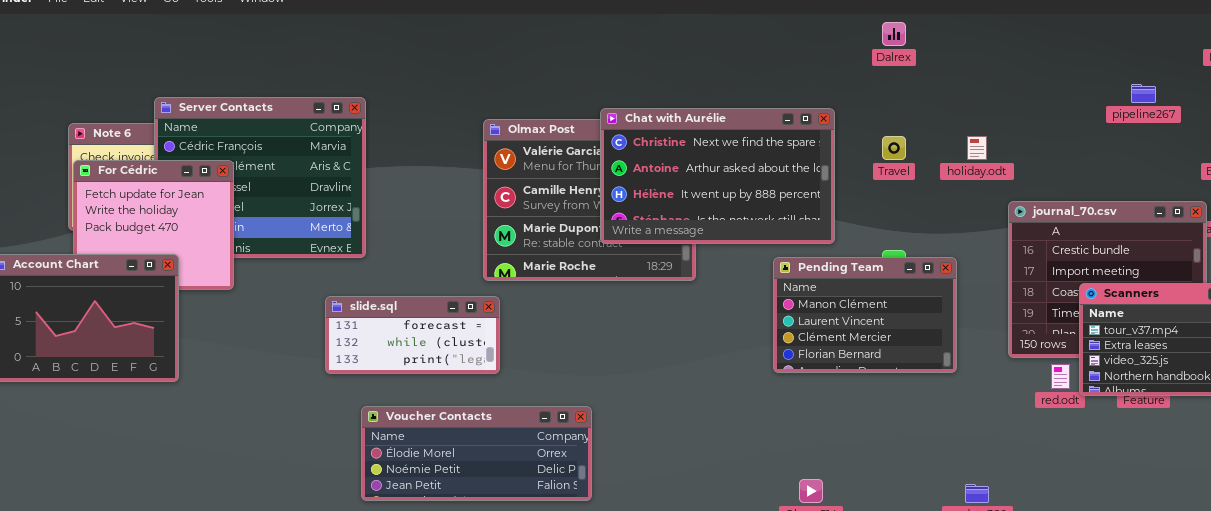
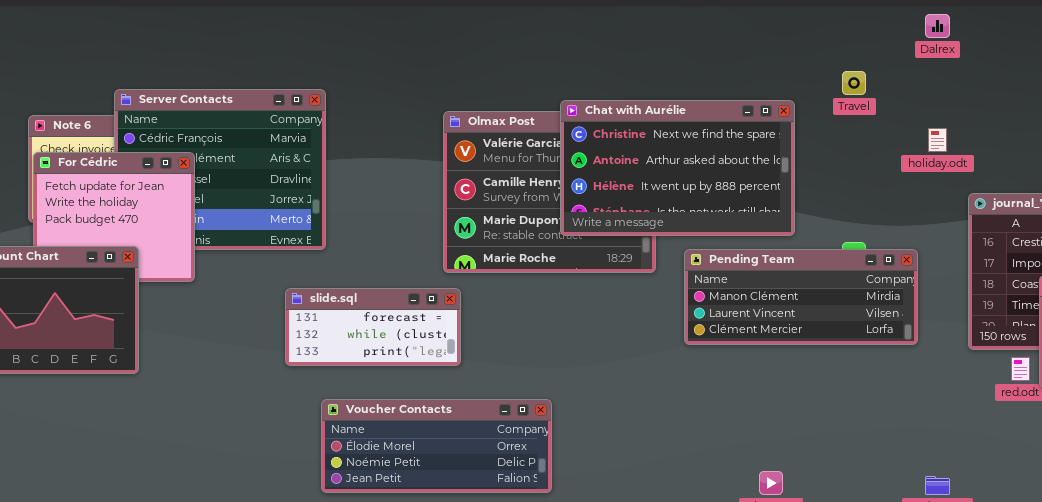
Dalrex: [882,22,906,46] -> [925,14,950,38], moved
Travel: [882,136,906,160] -> [842,71,866,95], moved
Pending Team: [773,257,957,373] -> [684,249,918,345], resized

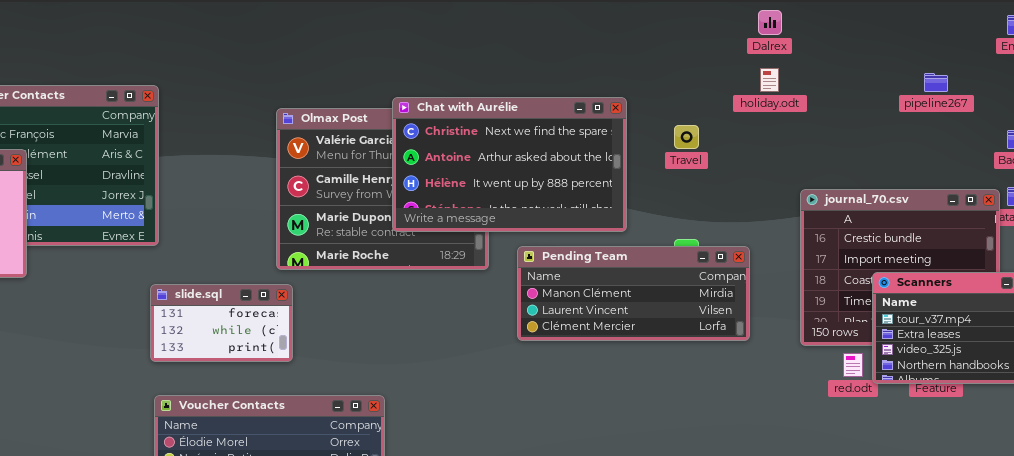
Travel: [842,71,866,95] -> [674,125,699,149], moved
holiday.odt: [928,128,947,152] -> [760,68,779,92], moved
slide.sql: [285,288,461,366] -> [150,284,293,362], resized

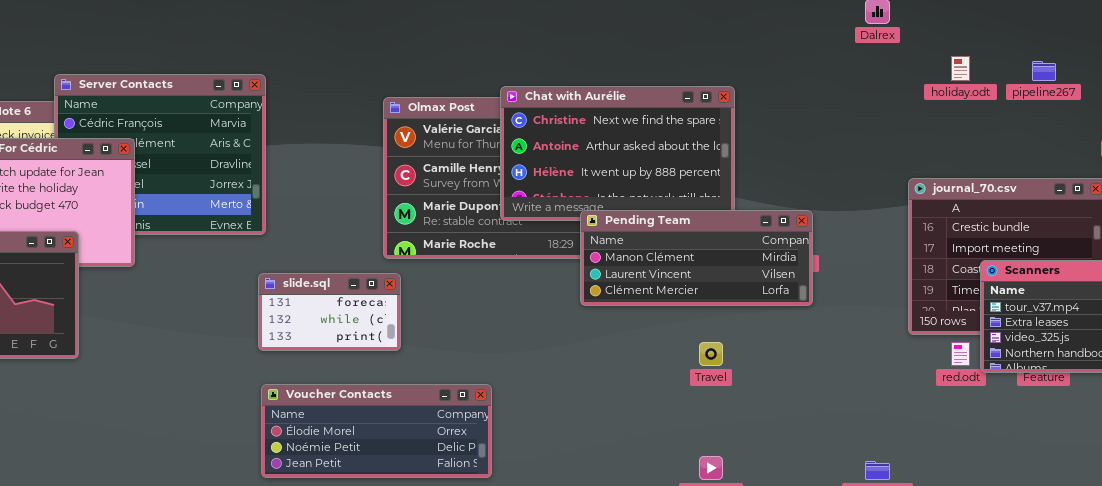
holiday.odt: [760,68,779,92] -> [951,56,970,81], moved
Travel: [674,125,699,149] -> [699,342,723,366], moved
Pending Team: [517,246,750,341] -> [580,210,813,306], moved

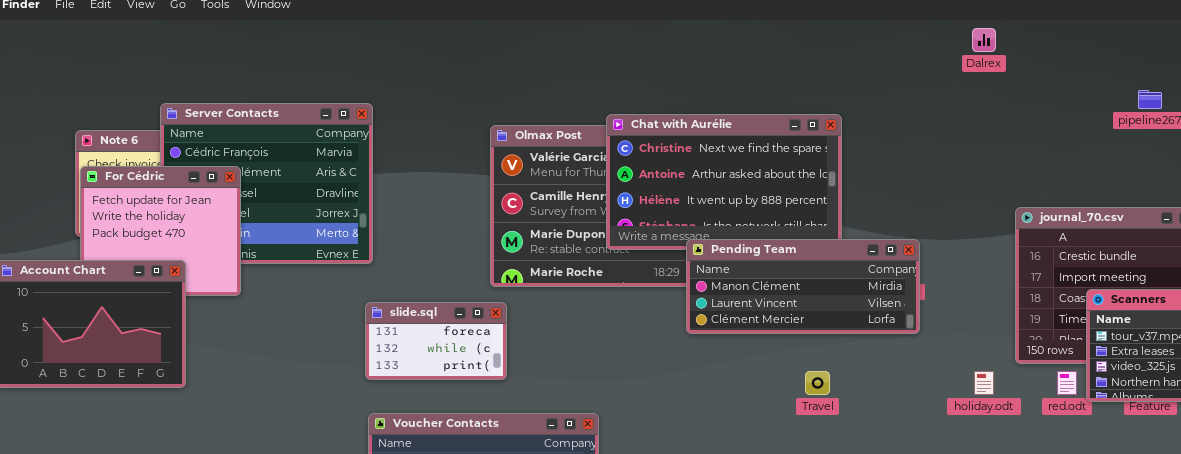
holiday.odt: [951,56,970,81] -> [974,371,994,395], moved

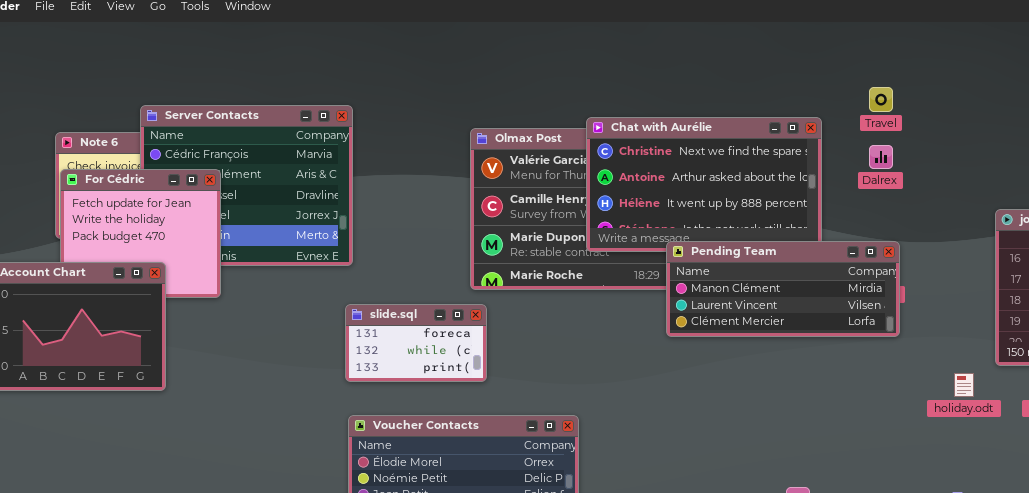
Dalrex: [972,28,996,52] -> [869,145,893,169], moved
Travel: [805,371,830,395] -> [869,87,893,112], moved

